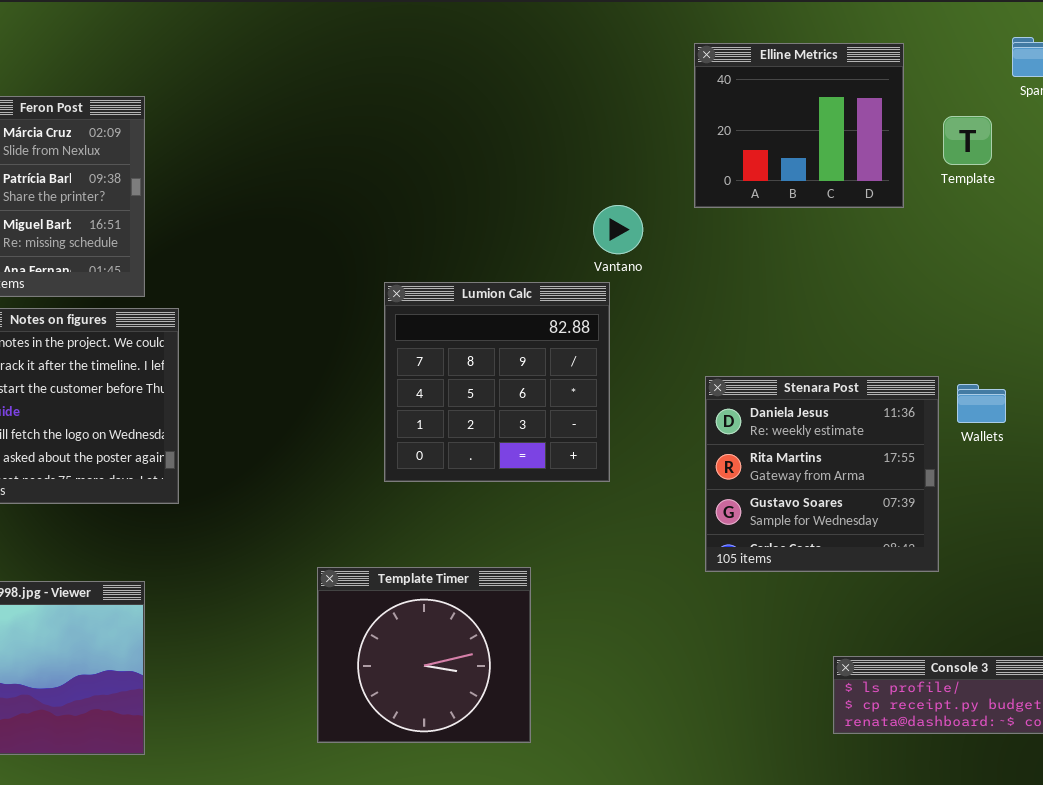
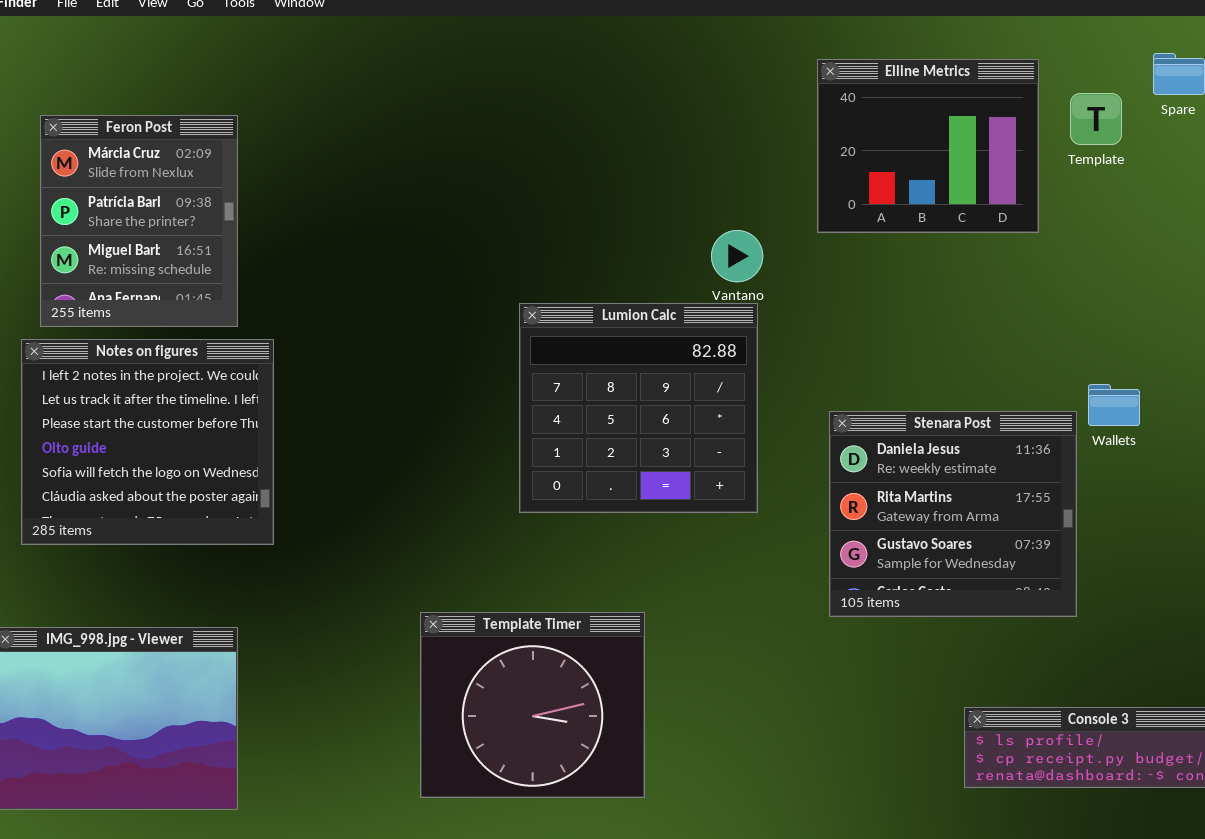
Template: [943,116,992,165] -> [1070,93,1122,145], moved
Lumion Calc: [384,282,610,482] -> [519,303,758,513], moved
Wallets: [957,384,1006,423] -> [1088,384,1140,426], moved

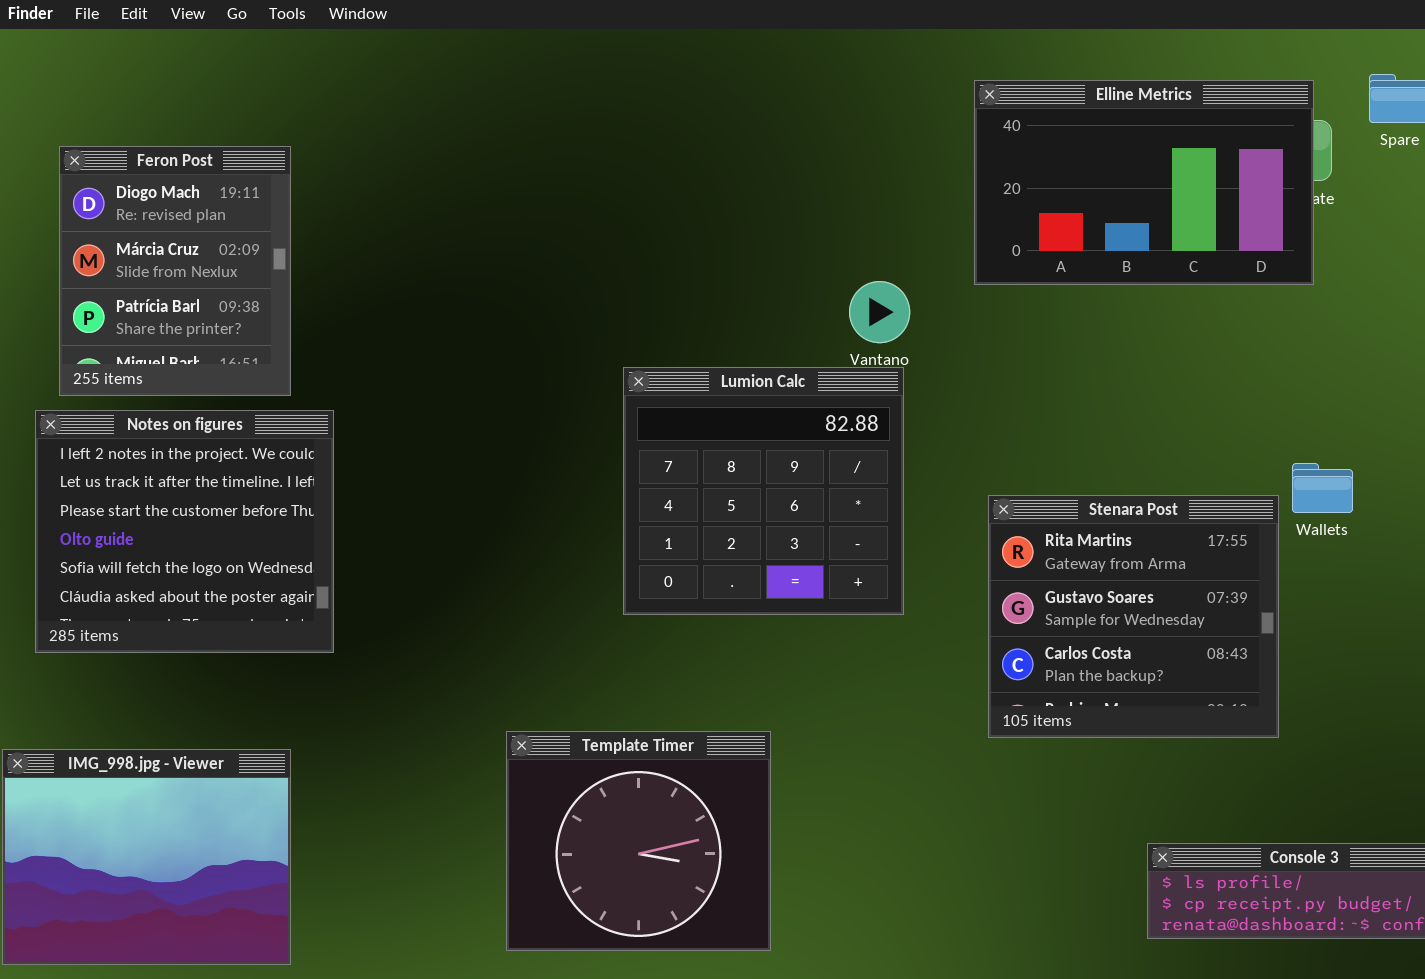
Elline Metrics: [817,59,1039,233] -> [974,80,1314,285], resized
Feron Post: [40,115,238,327] -> [59,146,291,396], scrolled up 1 row
Stenara Post: [829,411,1077,617] -> [988,495,1279,738], scrolled down 1 row

